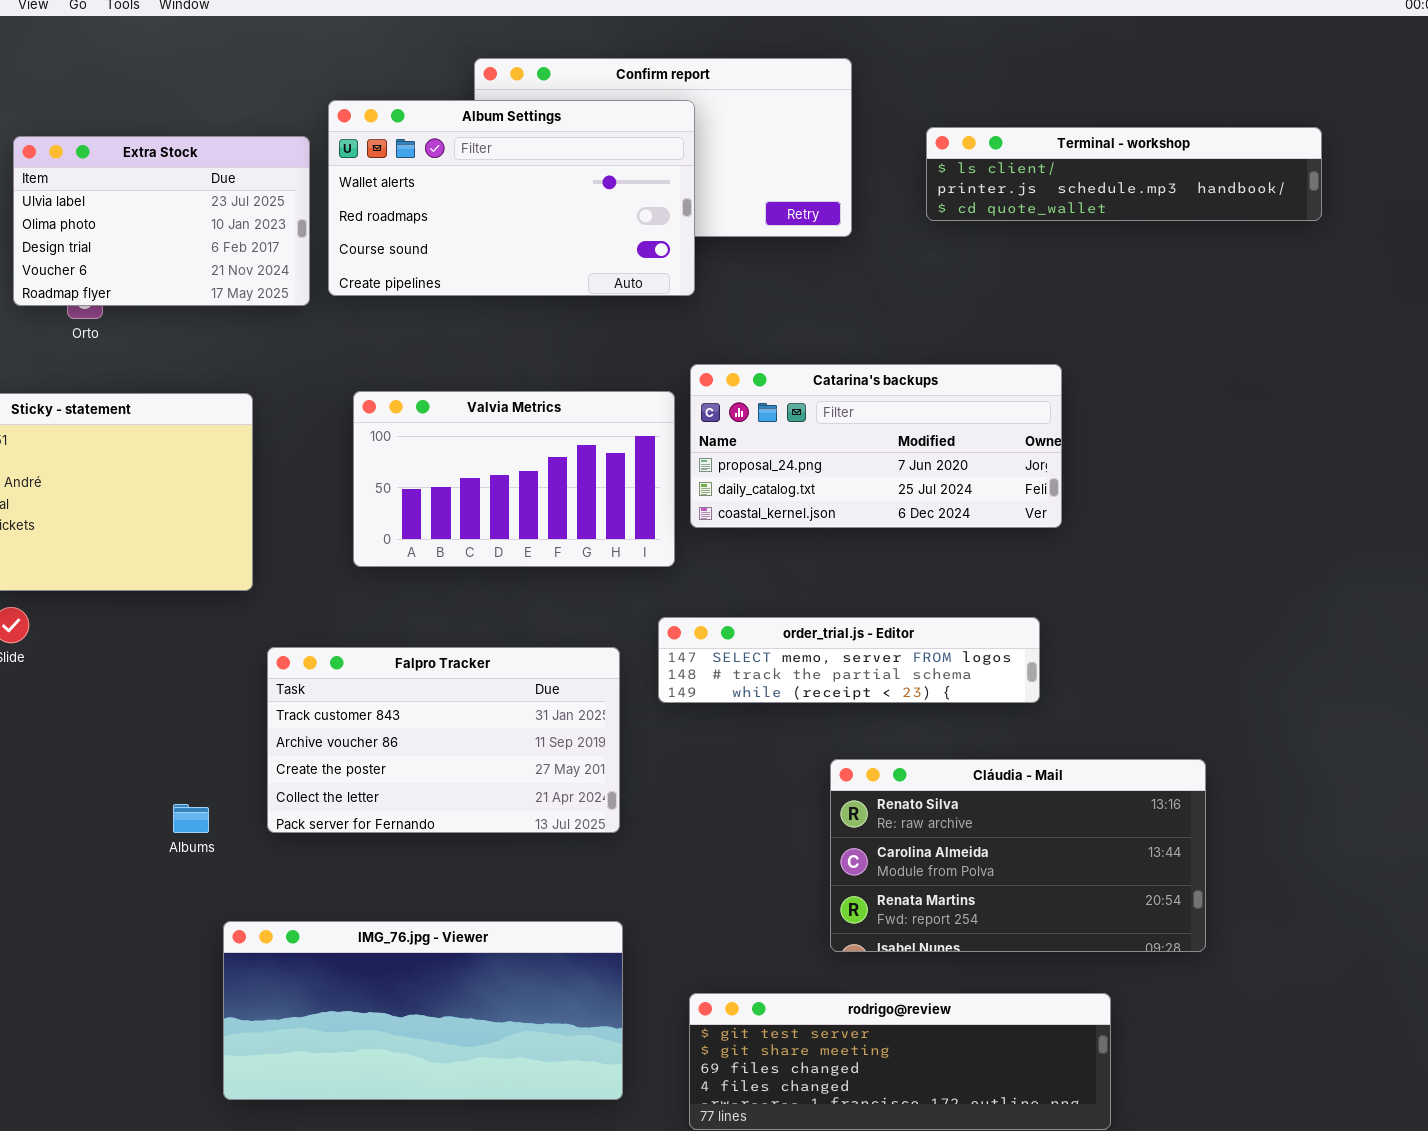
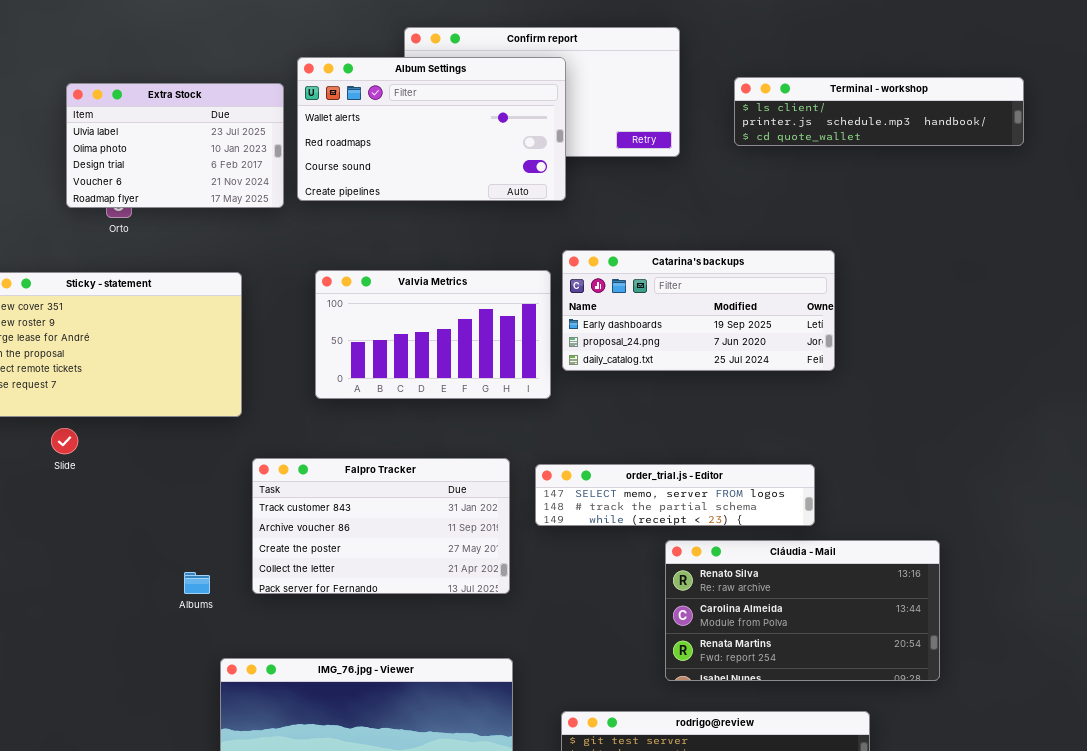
Catarina's backups: [690,364,1062,528] -> [562,250,835,371], scrolled up 1 row
order_trial.js - Editor: [658,617,1040,703] -> [535,464,815,526], moved

